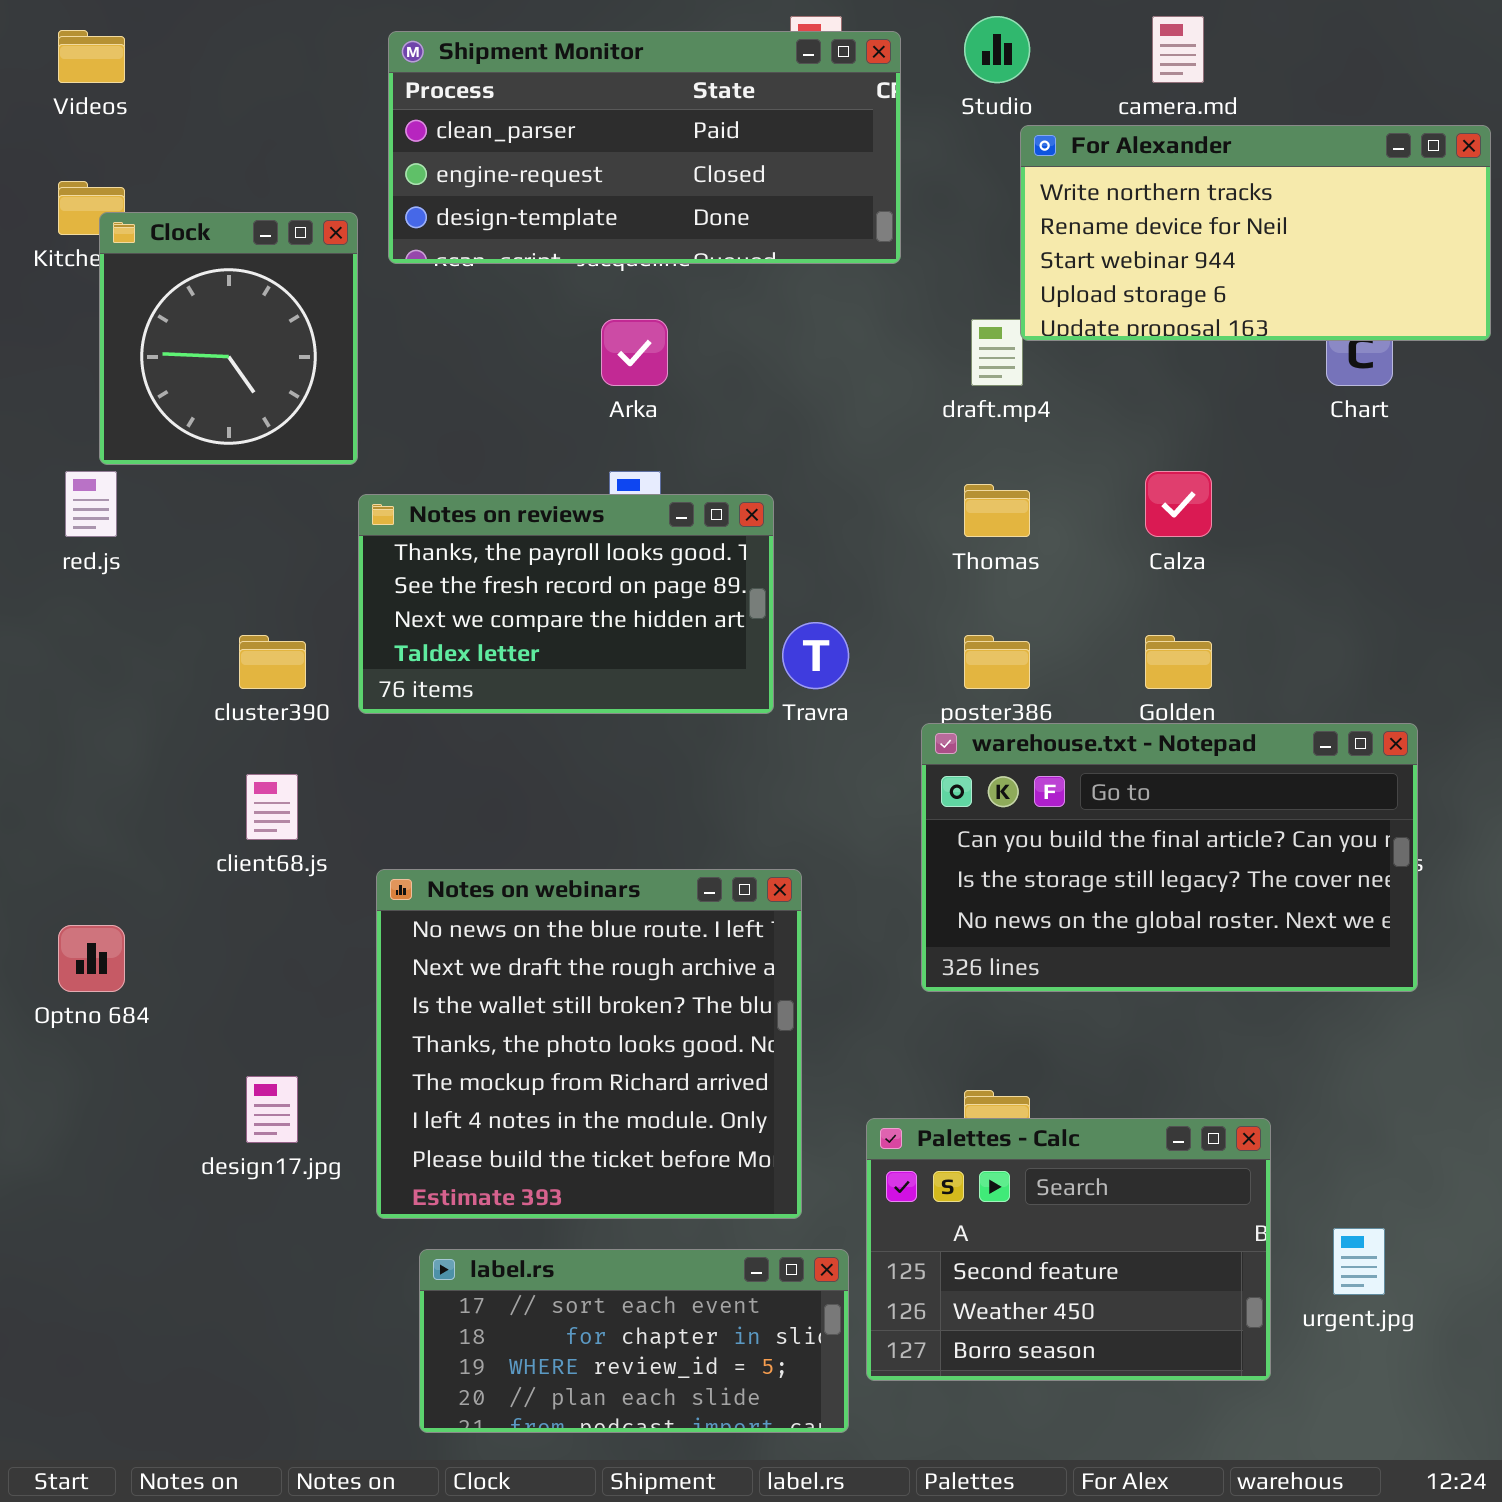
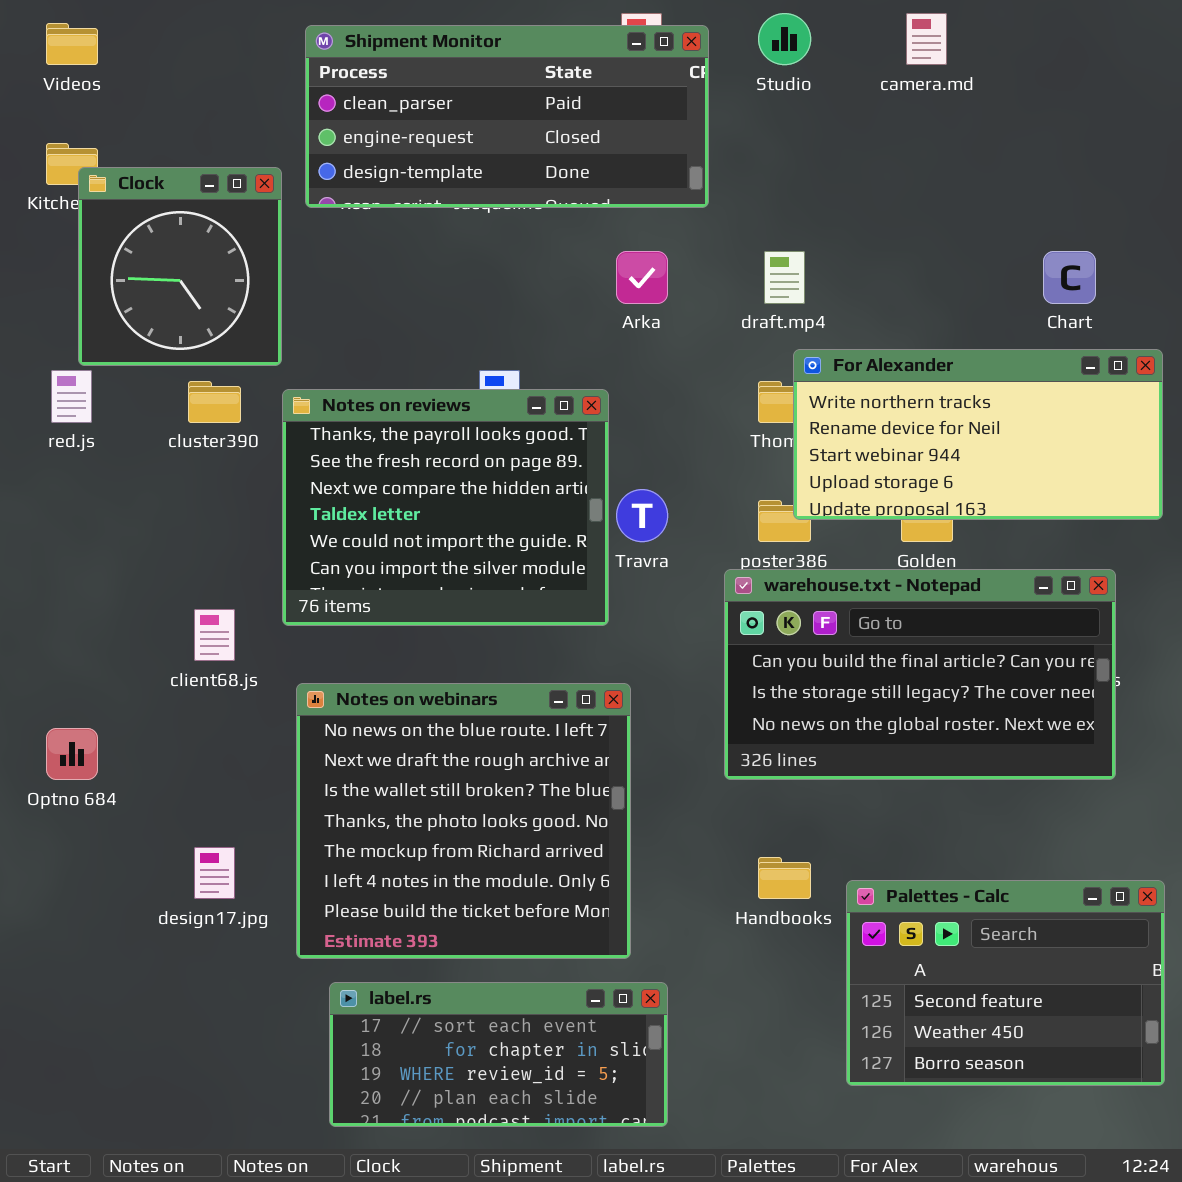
For Alexander: [1020,125,1491,341] -> [793,349,1163,520], moved
Arka: [601,319,668,386] -> [616,251,668,304], moved
Notes on reviews: [358,494,774,714] -> [282,389,609,626], resized
cluster390: [239,635,306,689] -> [188,381,241,423], moved
Palettes - Calc: [866,1118,1271,1381] -> [846,880,1165,1086], moved

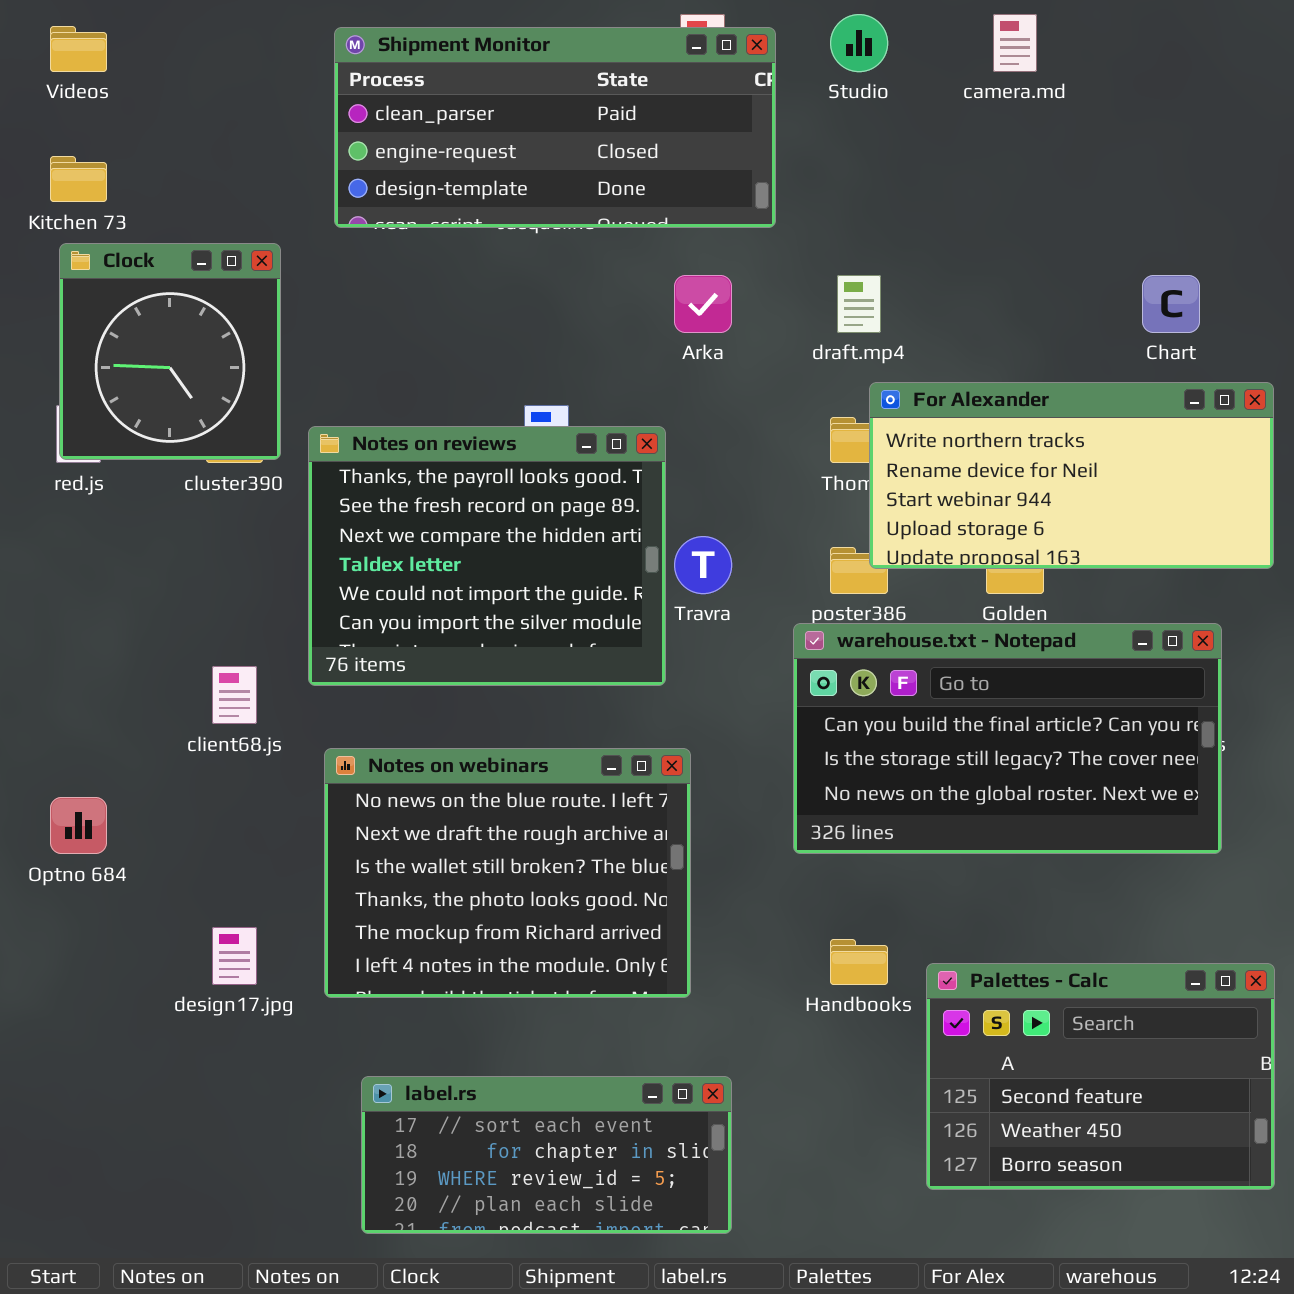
Clock: [78,167,282,366] -> [59,243,281,460], moved
Notes on webinars: [296,683,631,959] -> [324,748,691,998], resized

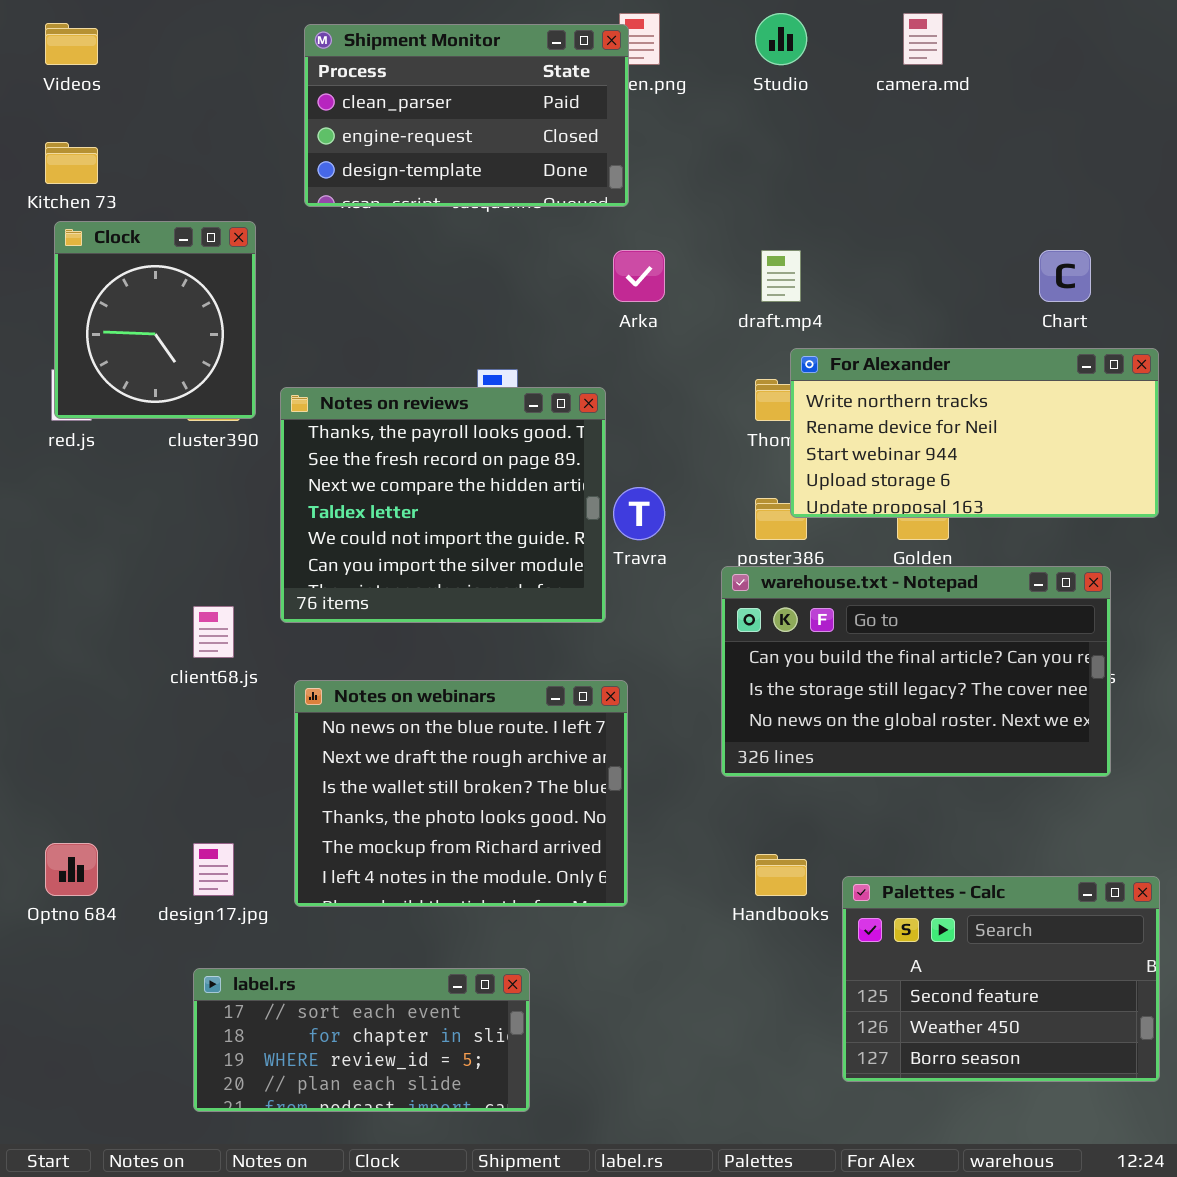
Shipment Monitor: [334,27,776,228] -> [304,24,629,207], resized
Optno 684: [50,797,107,854] -> [45,843,98,896], moved
label.rs: [361,1076,732,1234] -> [193,968,530,1112], moved

